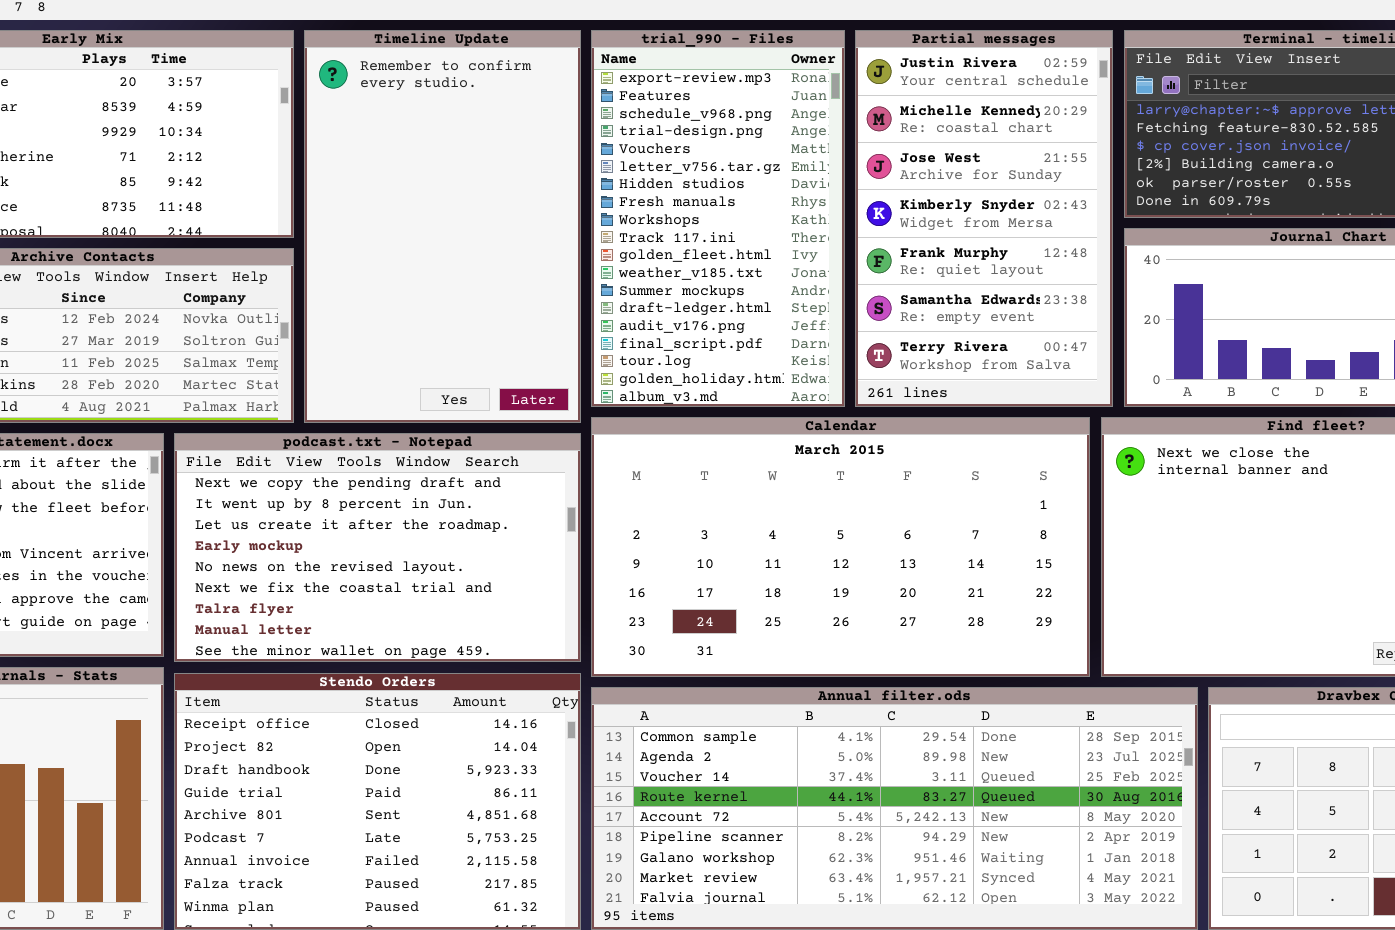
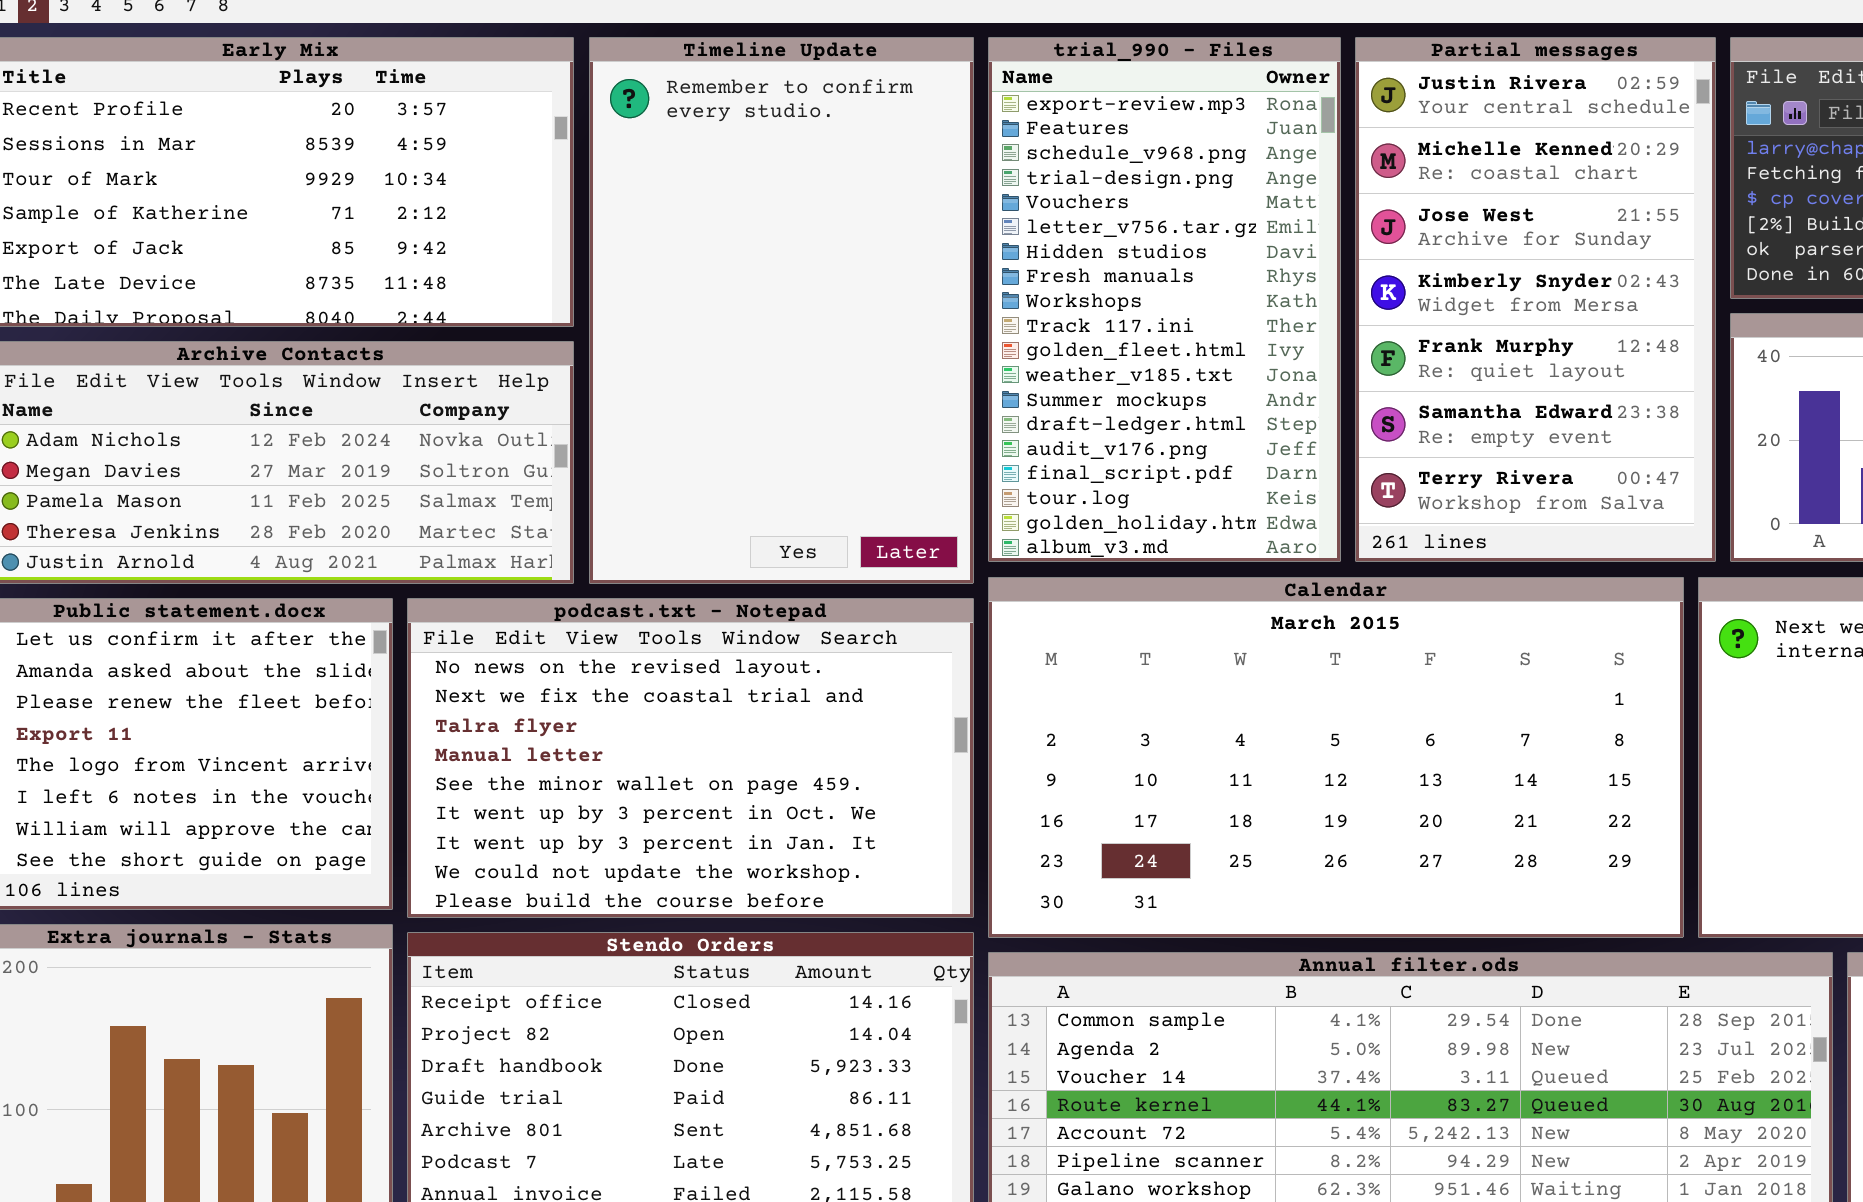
podcast.txt - Notepad: [174,433,581,662] -> [407,598,974,918], scrolled down 4 rows

